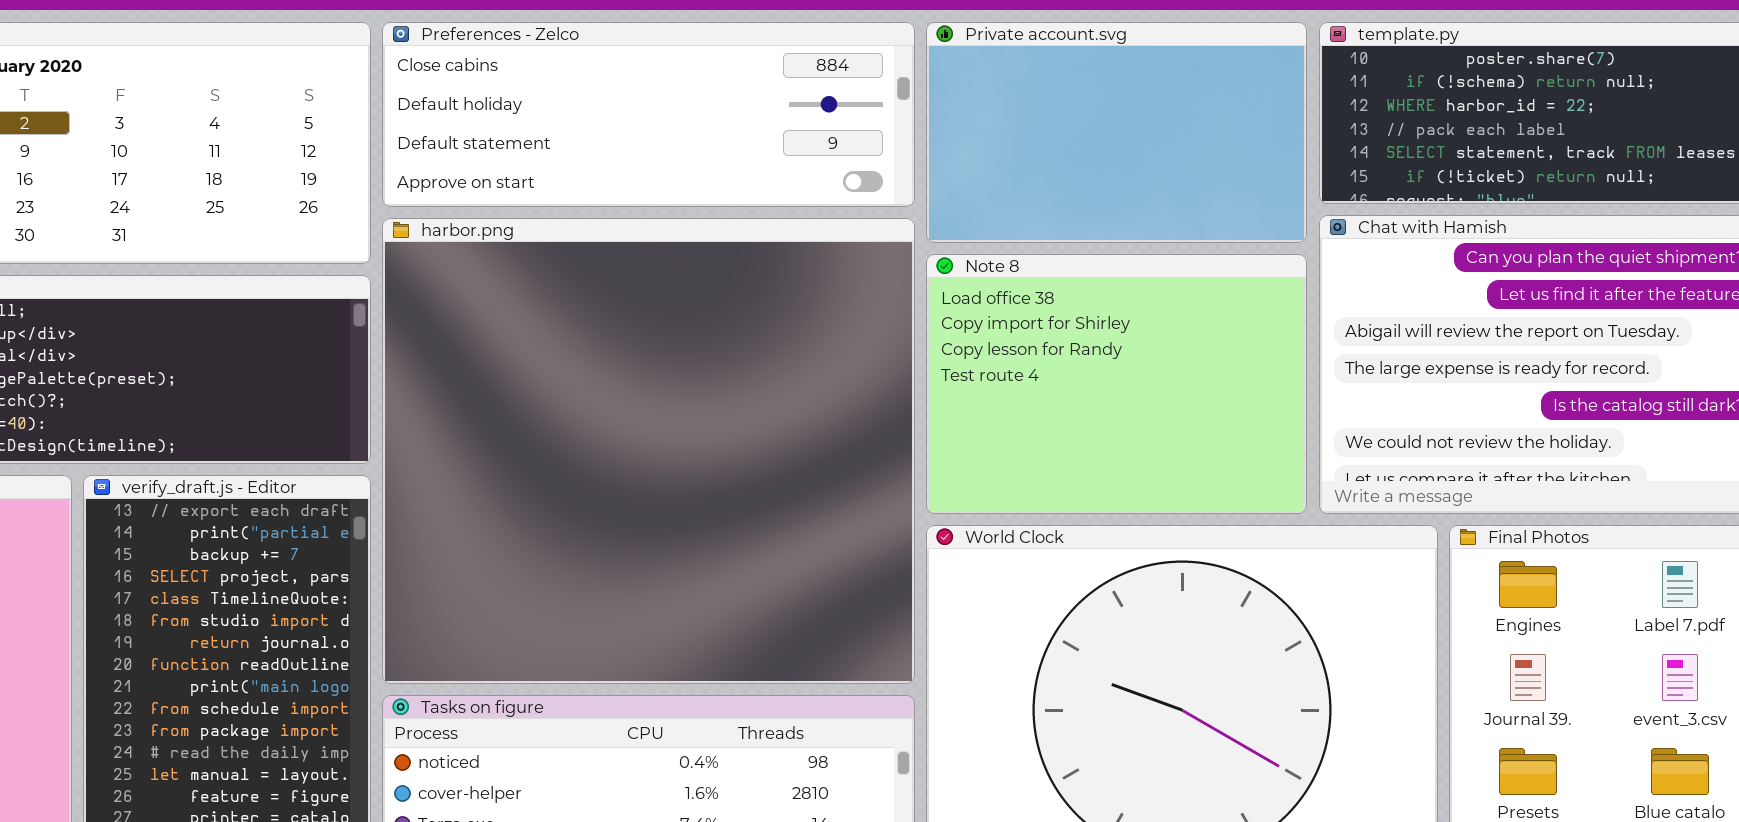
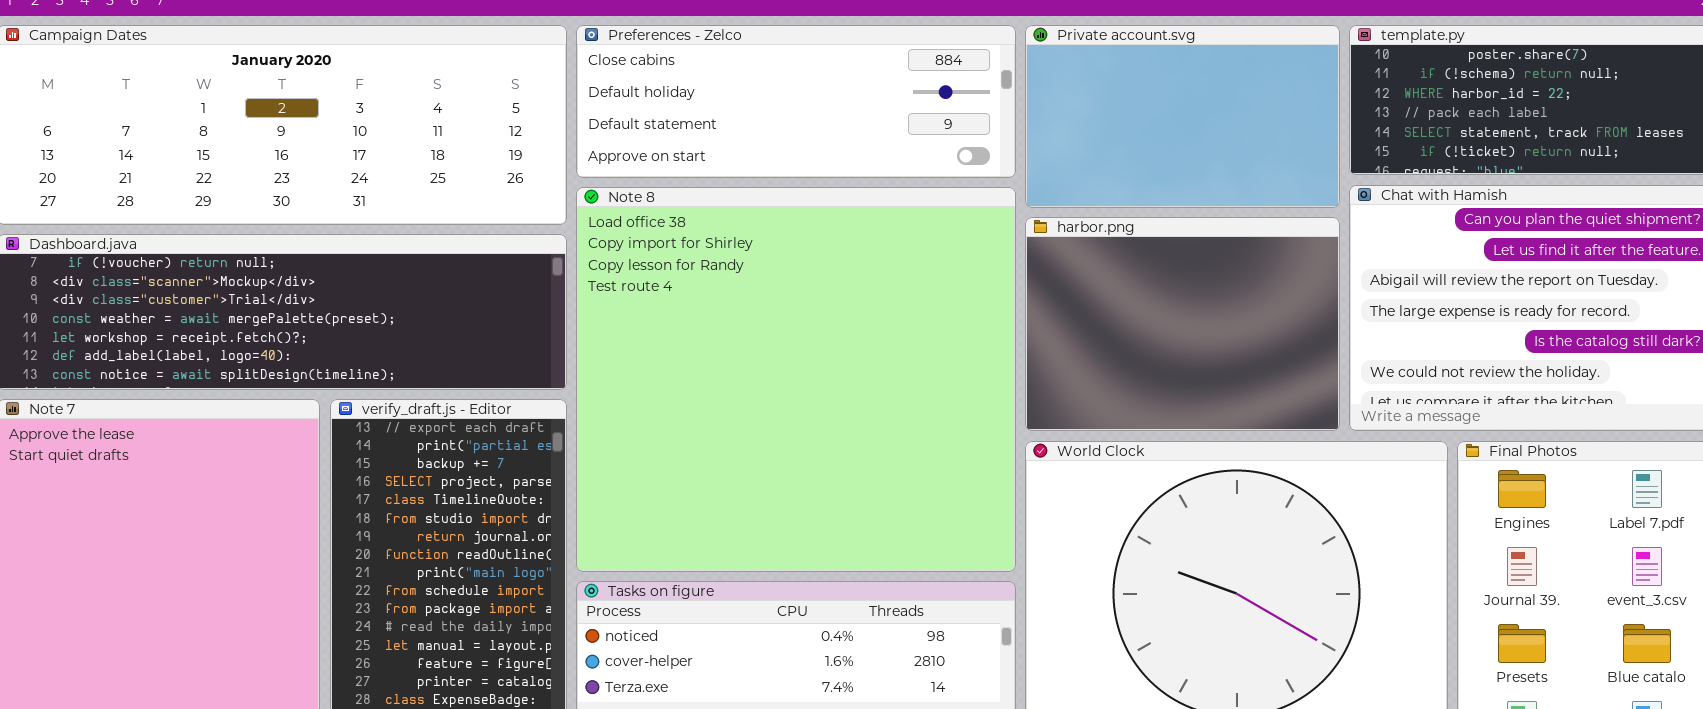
harbor.png: [382,218,915,684] -> [1025,217,1340,431], moved, resized
Note 8: [926,254,1307,514] -> [576,187,1016,572], moved, resized

